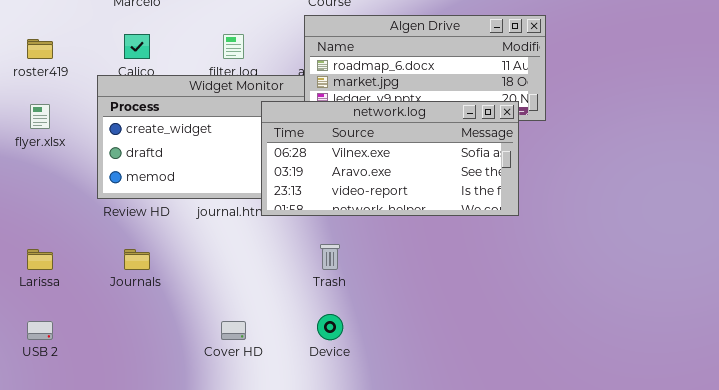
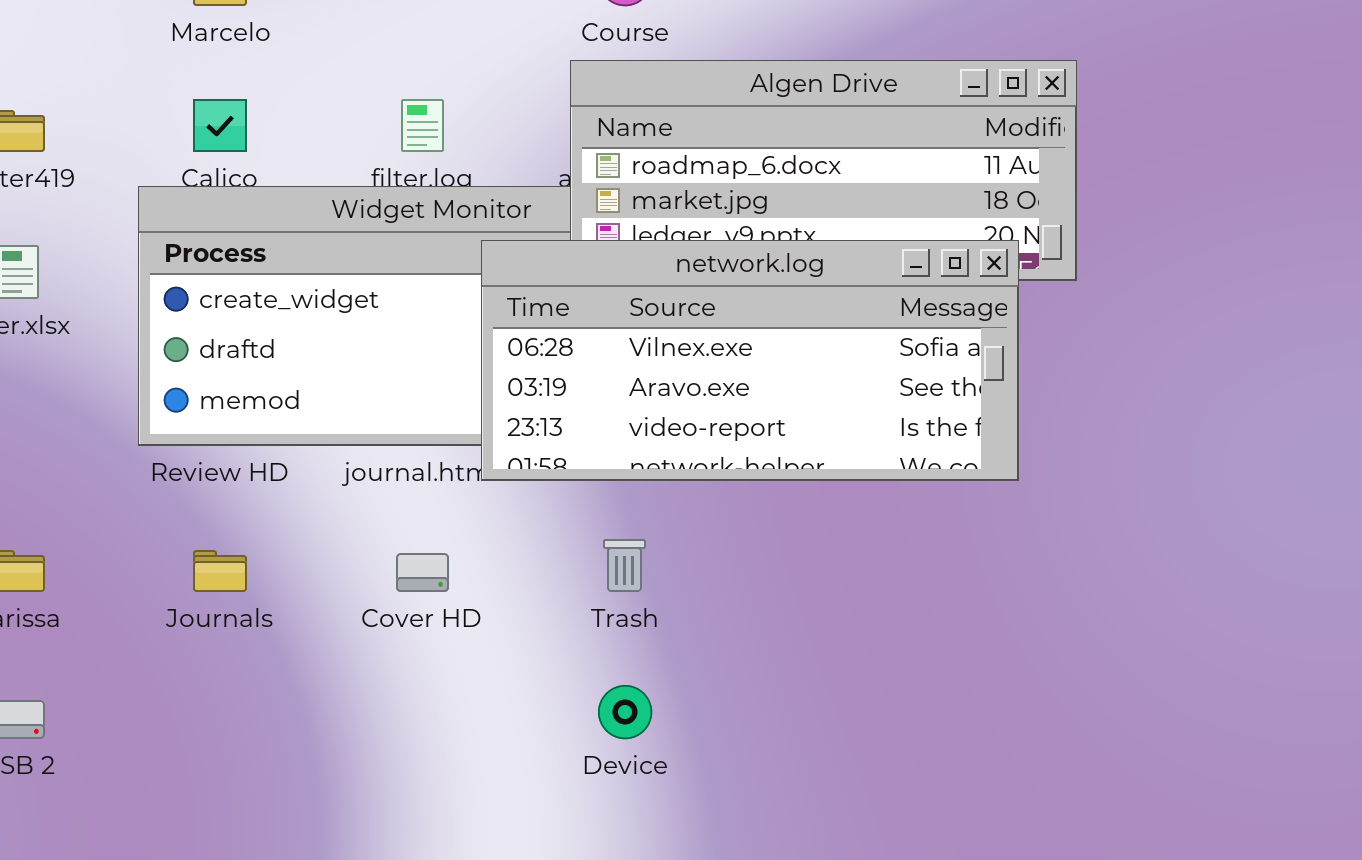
Cover HD: [221,321,246,340] -> [396,553,449,592], moved

